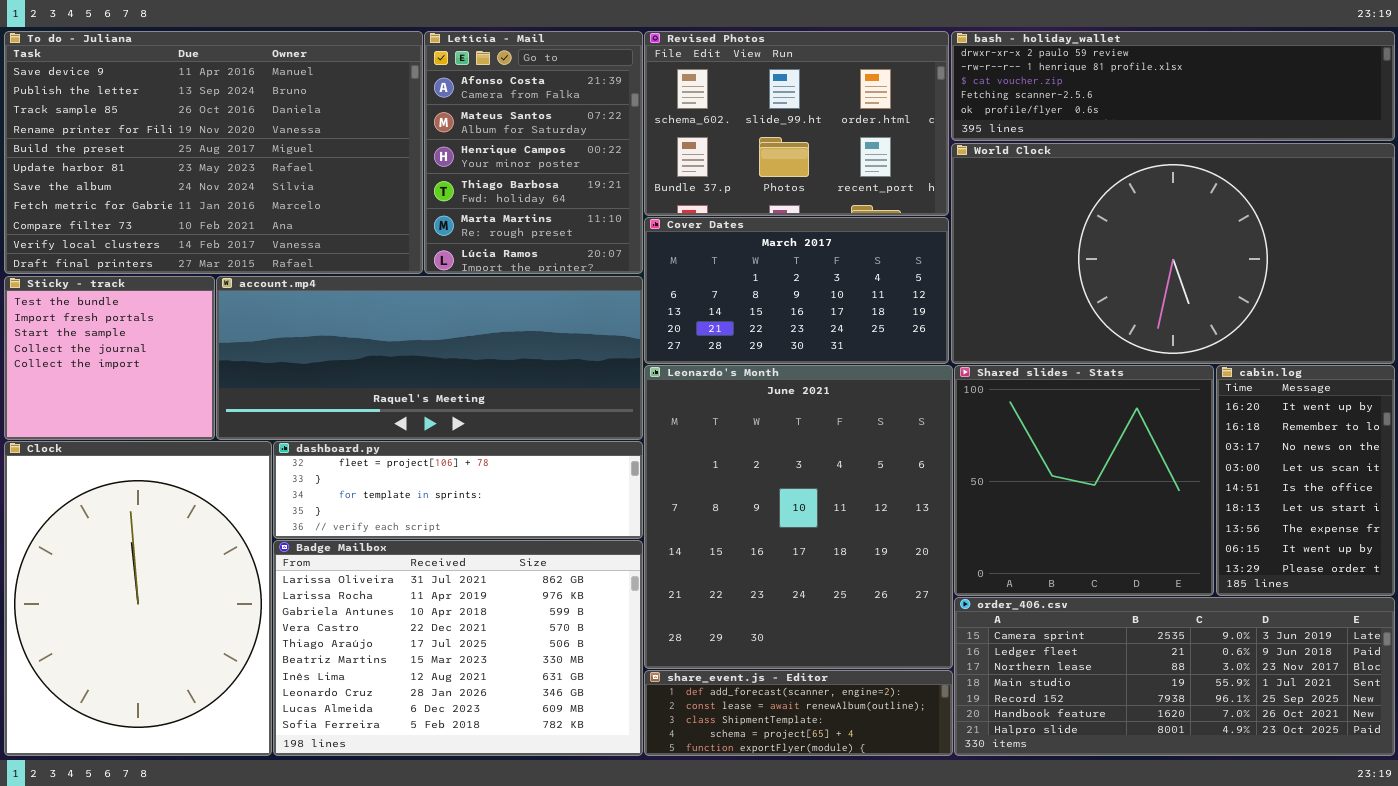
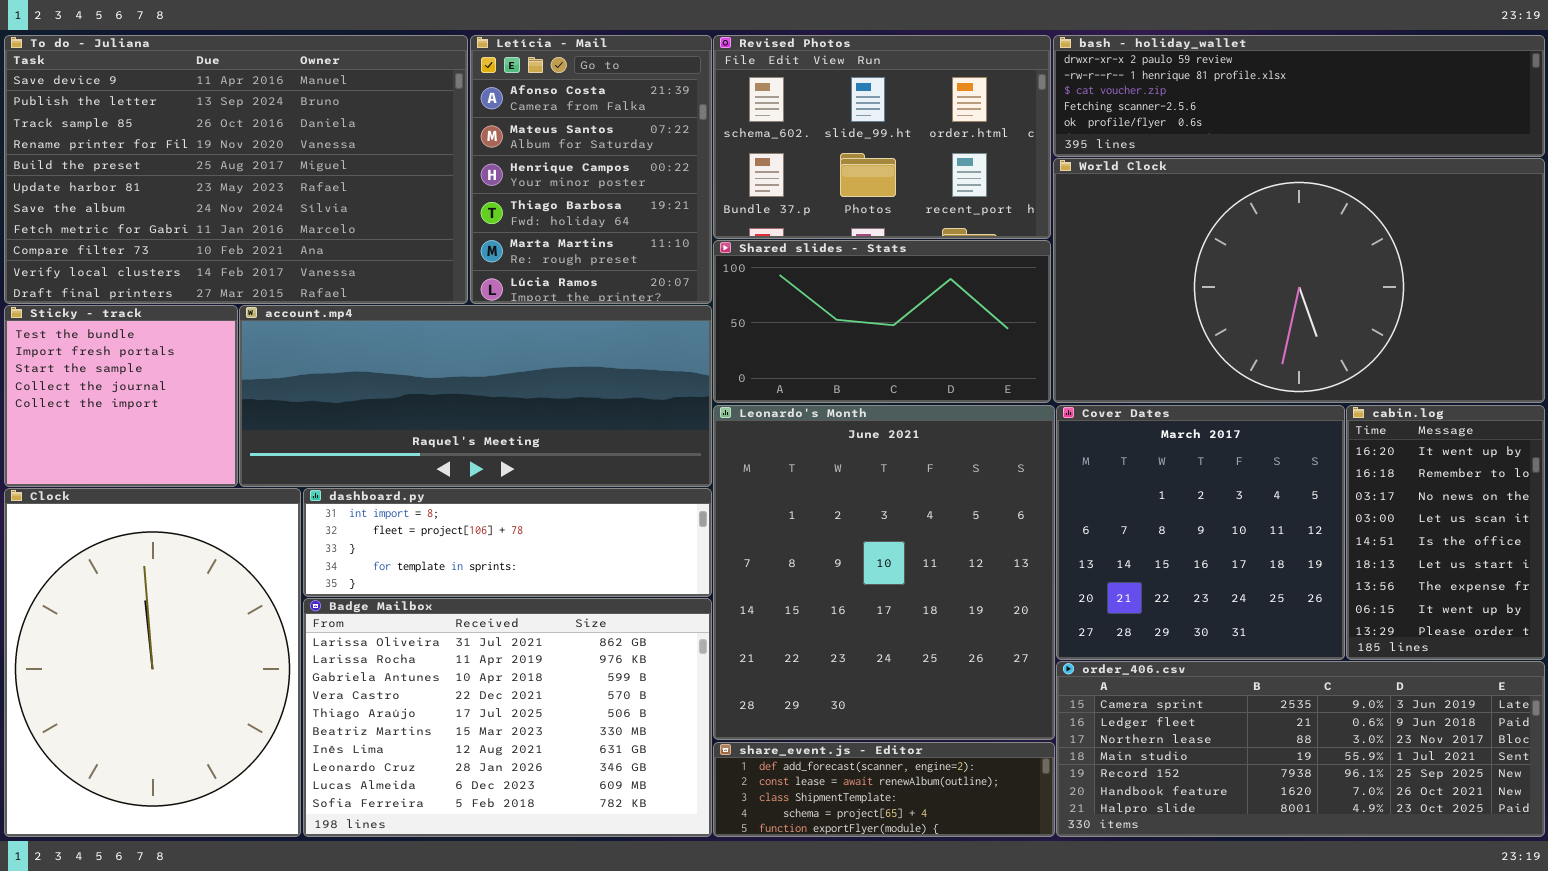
Cover Dates: [644,217,949,364] -> [1056,405,1345,660], moved, resized
Shared slides - Stats: [954,365,1214,596] -> [713,240,1051,403], moved, resized
dashboard.py: [273,441,643,539] -> [303,488,712,597], scrolled up 1 row

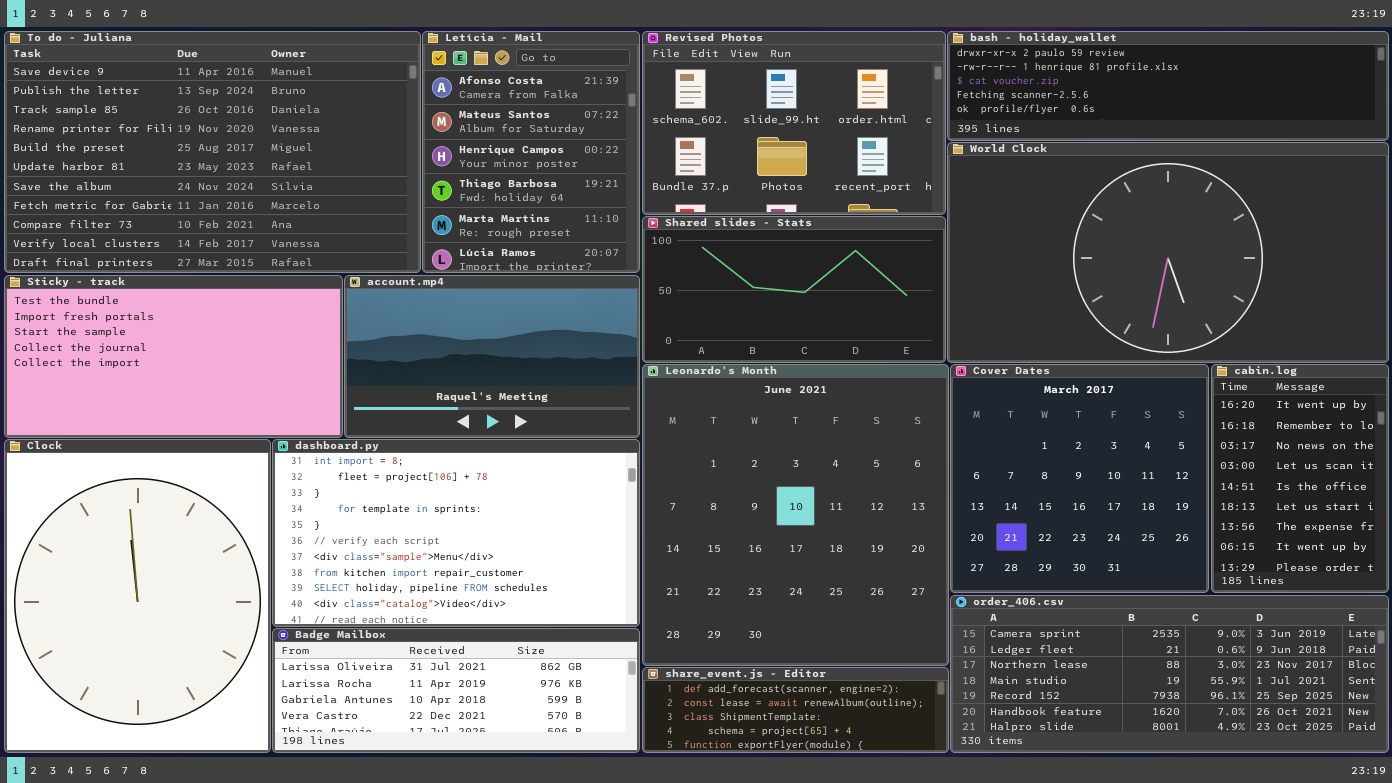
Sticky - track: [4,305,238,487] -> [4,275,343,438], resized
account.mp4: [239,305,712,487] -> [344,275,640,438], resized
dashboard.py: [303,488,712,597] -> [272,439,640,627], resized
Badge Mailbox: [303,598,712,837] -> [272,628,640,753], resized

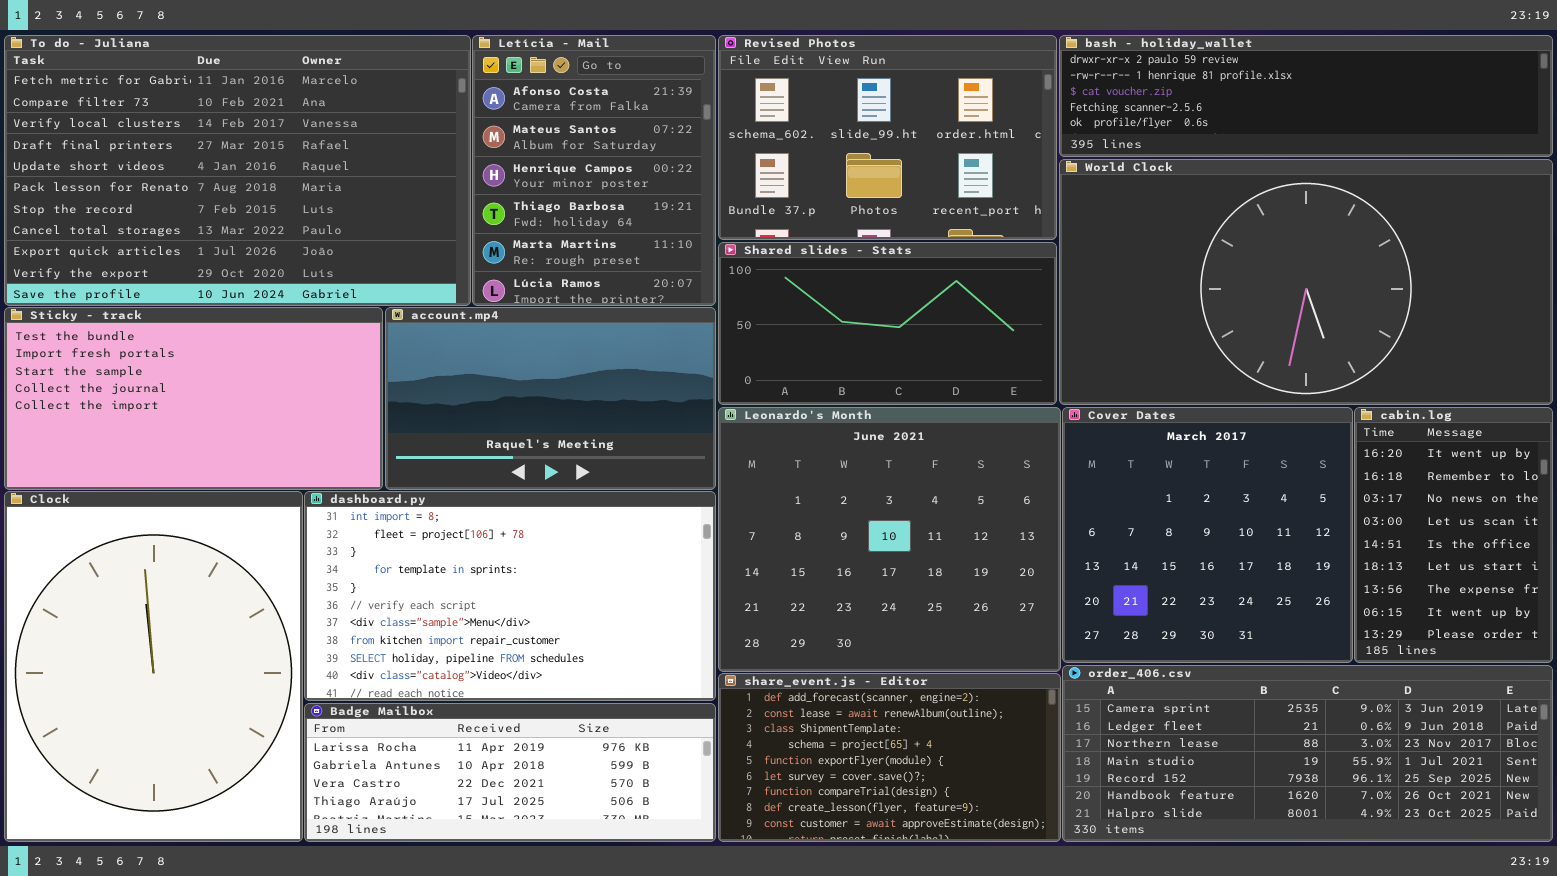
To do - Juliana: [4,31,421,273] -> [4,35,471,306], scrolled down 7 rows
Leonardo's Month: [642,364,949,666] -> [718,407,1061,672], resized
Badge Mailbox: [272,628,640,753] -> [304,703,716,842], scrolled down 1 row
share_event.js - Editor: [642,667,949,753] -> [718,673,1061,842], resized

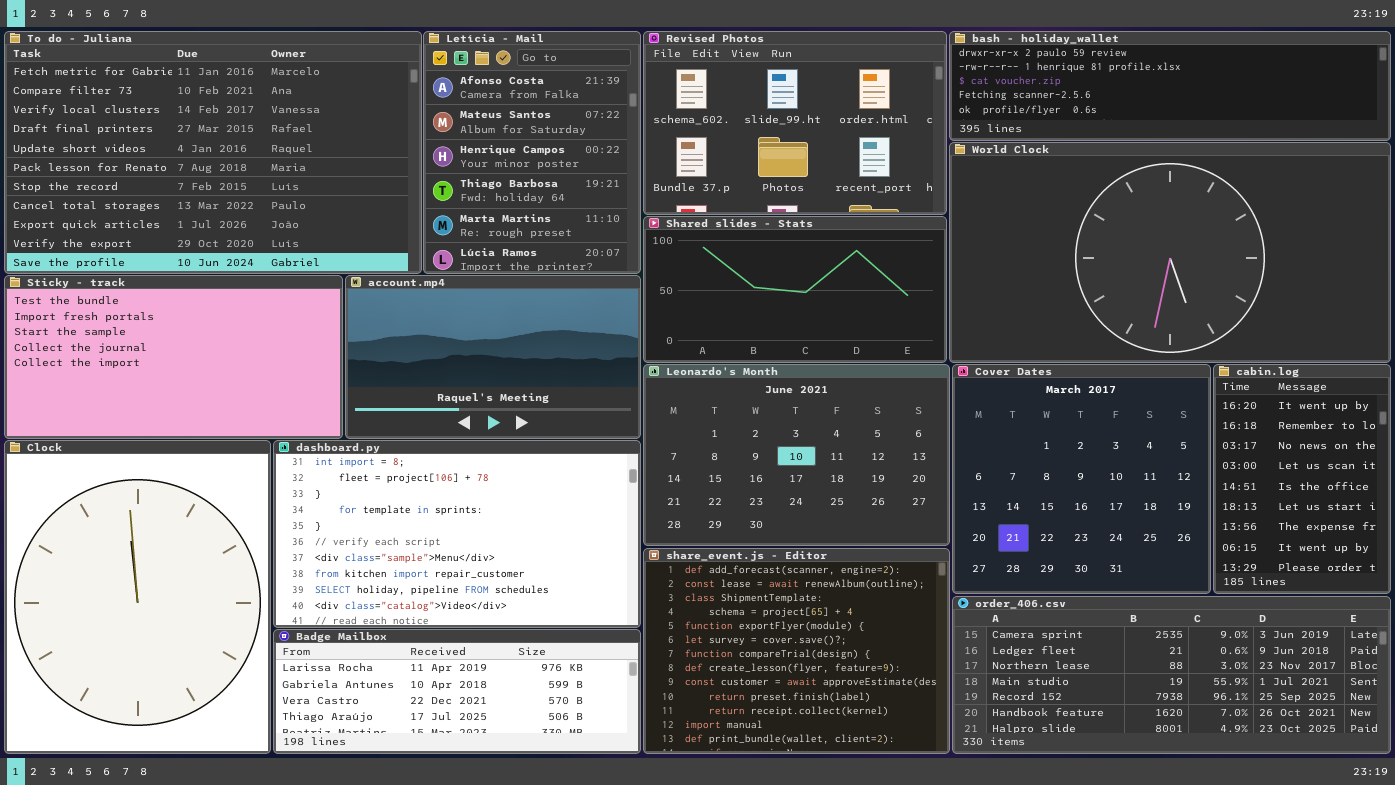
Leonardo's Month: [718,407,1061,672] -> [643,364,950,546], resized
share_event.js - Editor: [718,673,1061,842] -> [643,548,950,754], resized

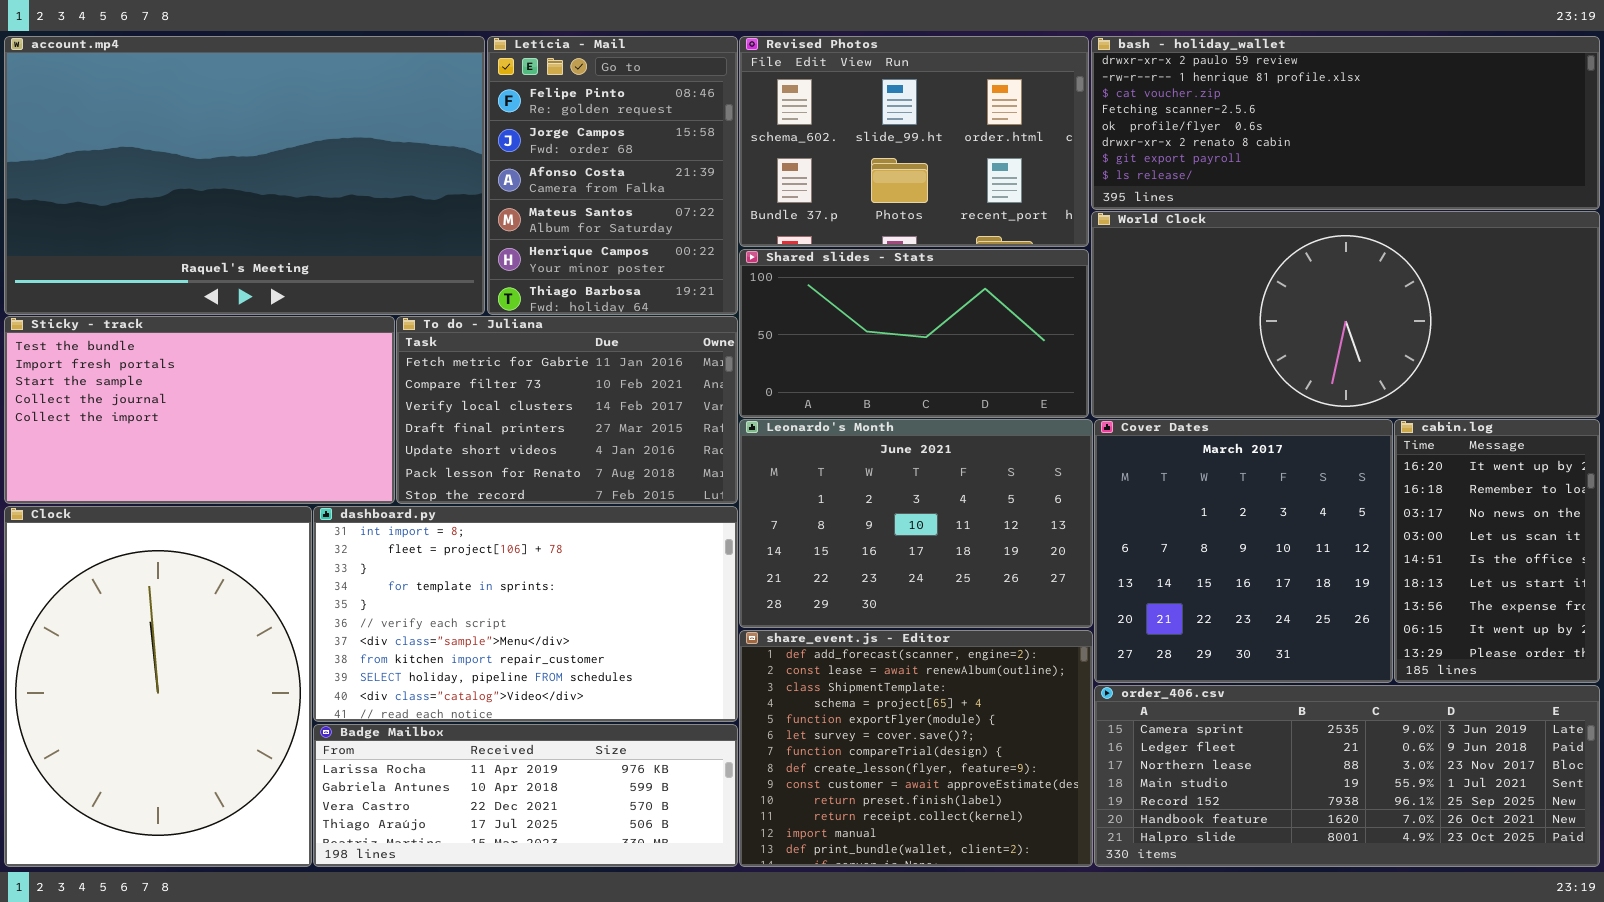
To do - Juliana: [4,31,422,274] -> [396,316,738,504], moved, resized
Letícia - Mail: [423,31,641,274] -> [487,36,738,315], scrolled up 2 rows
bash - holiday_wallet: [949,31,1391,141] -> [1091,36,1600,210], resized
World Clock: [949,142,1391,363] -> [1091,211,1600,418], resized
account.mp4: [345,275,641,439] -> [4,36,485,315], moved, resized

